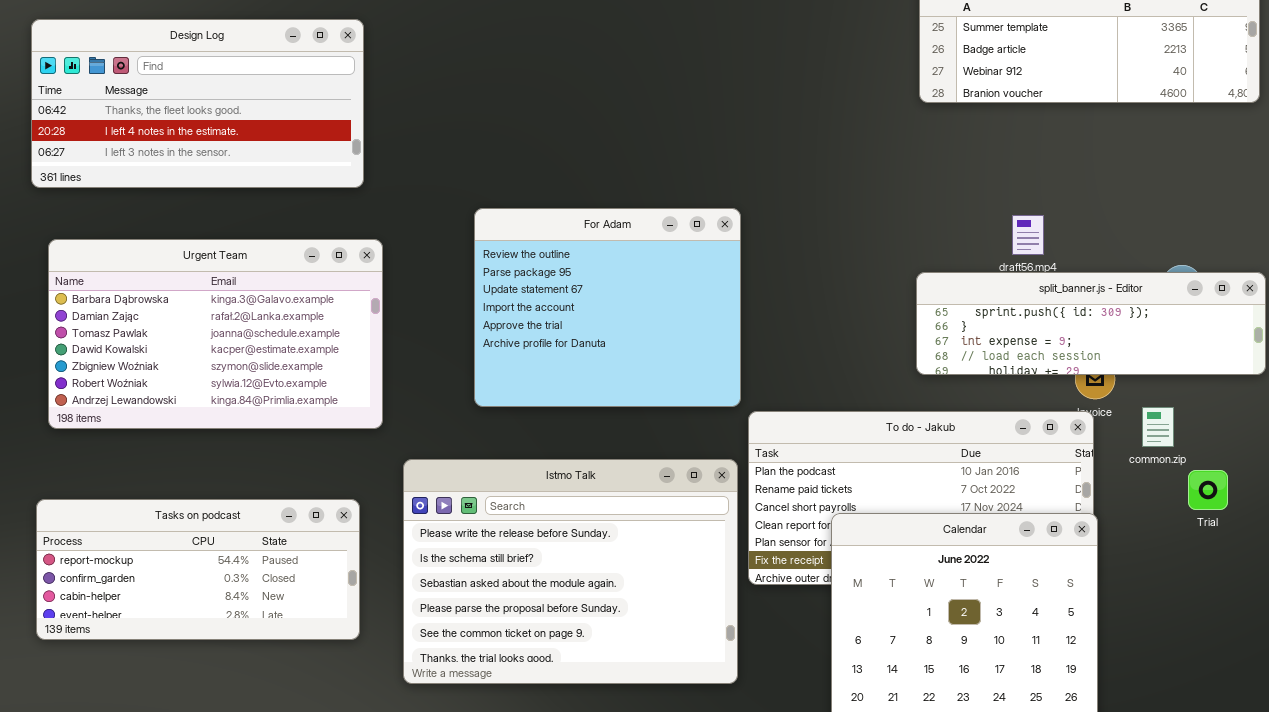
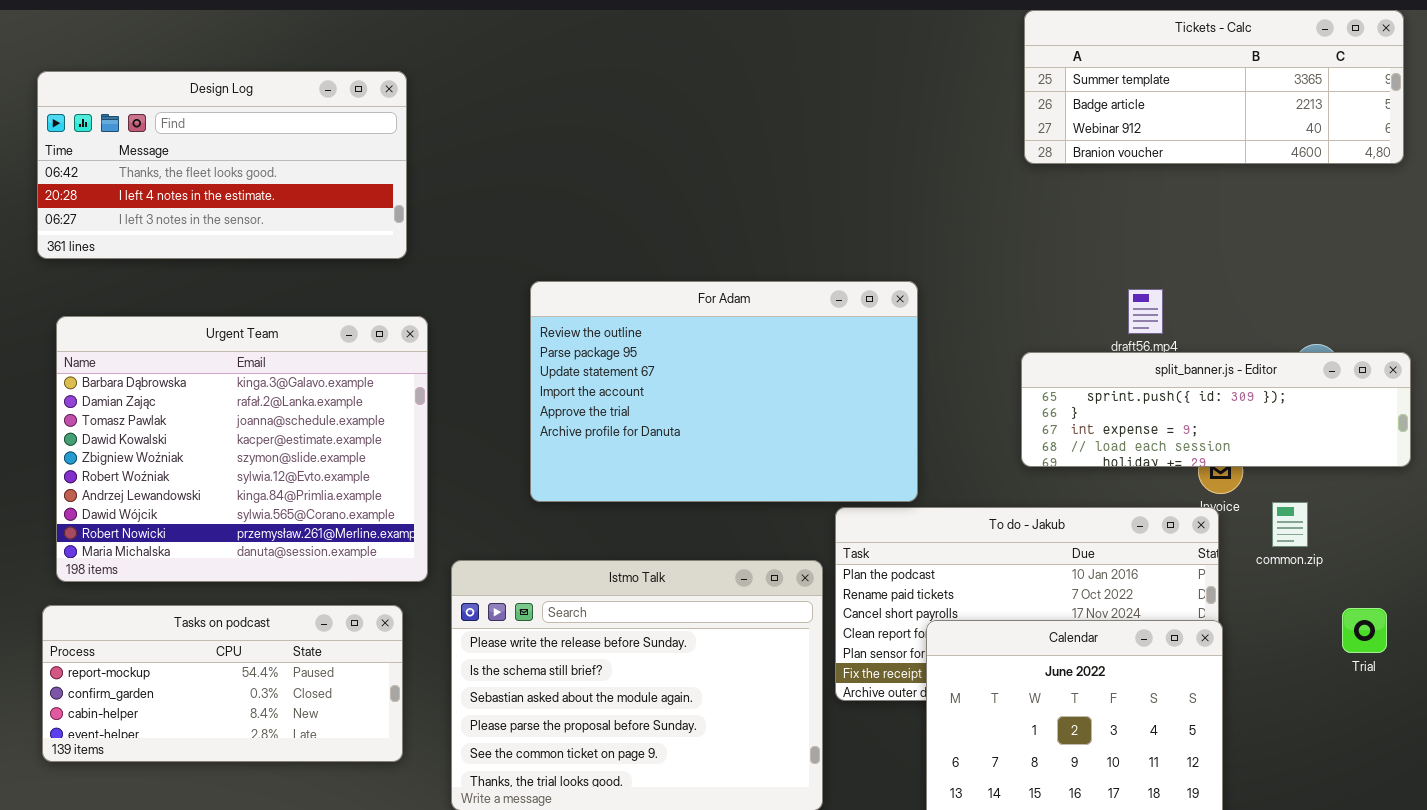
For Adam: [474,208,741,407] -> [530,281,918,502], resized
Urgent Team: [48,239,383,429] -> [56,316,428,582], resized
Trial: [1188,470,1228,510] -> [1342,608,1387,653], moved

